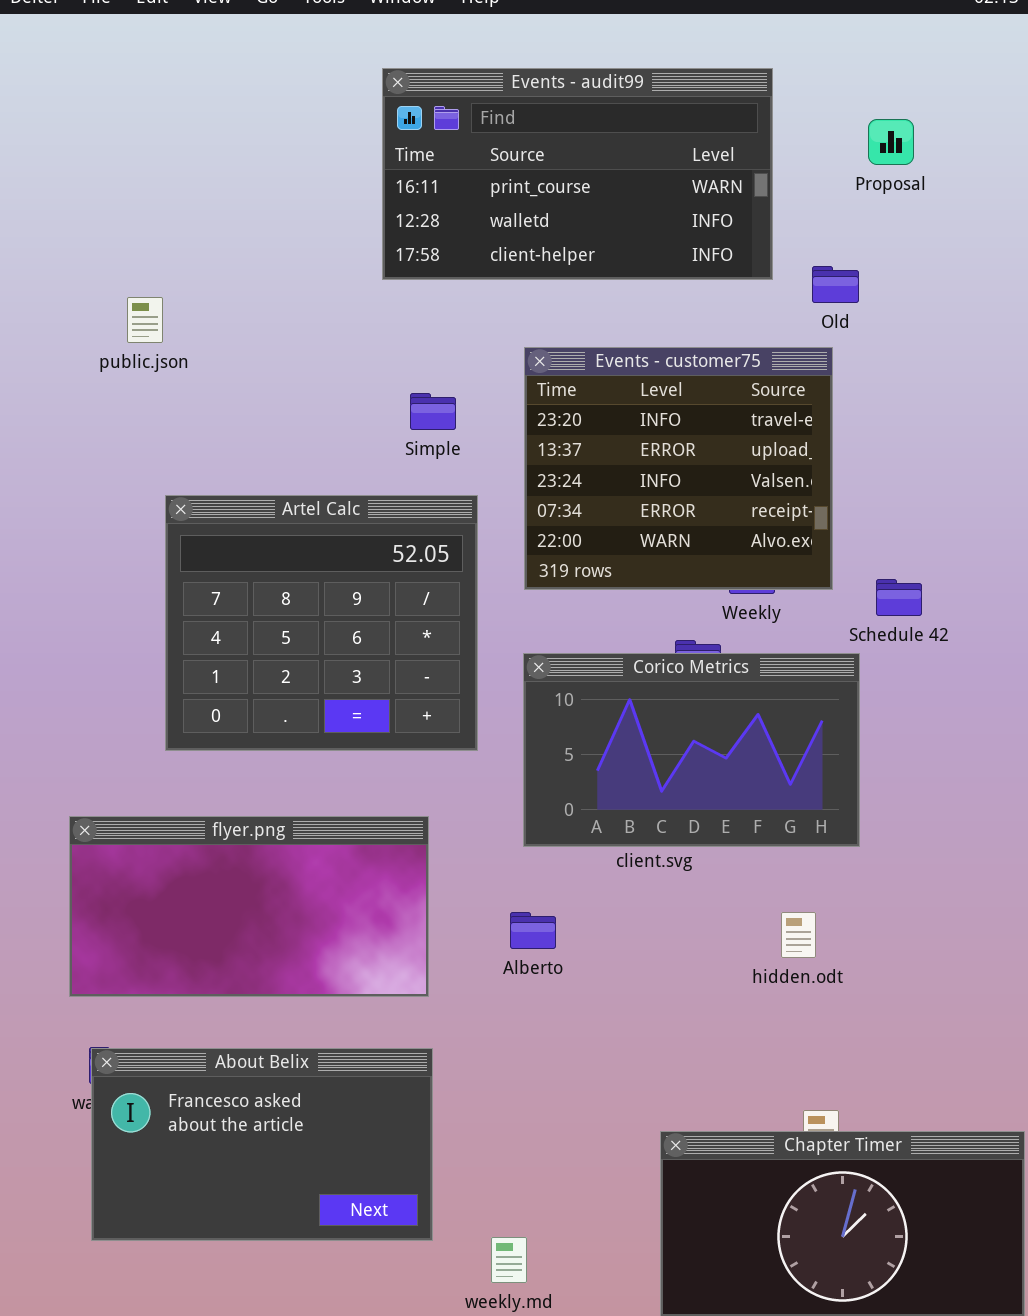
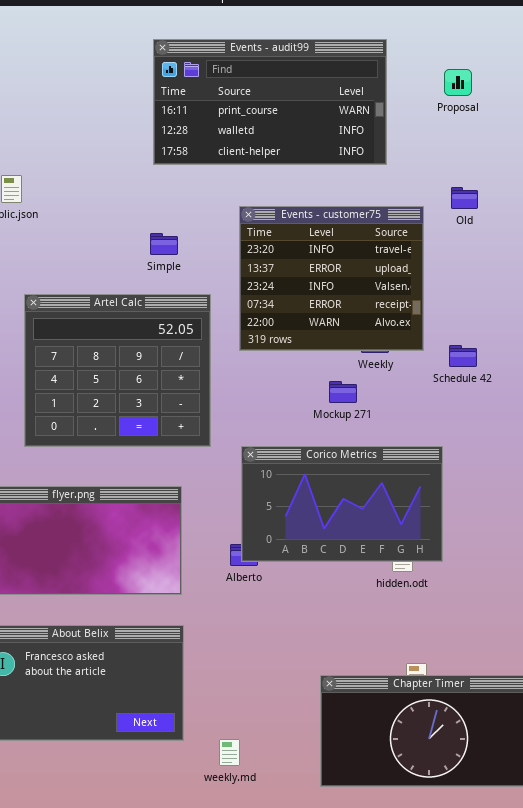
Old: [812,266,859,303] -> [451,187,478,209], moved
Simple: [410,393,456,430] -> [150,233,178,255], moved
Corico Metrics: [523,653,860,847] -> [241,446,443,562], moved

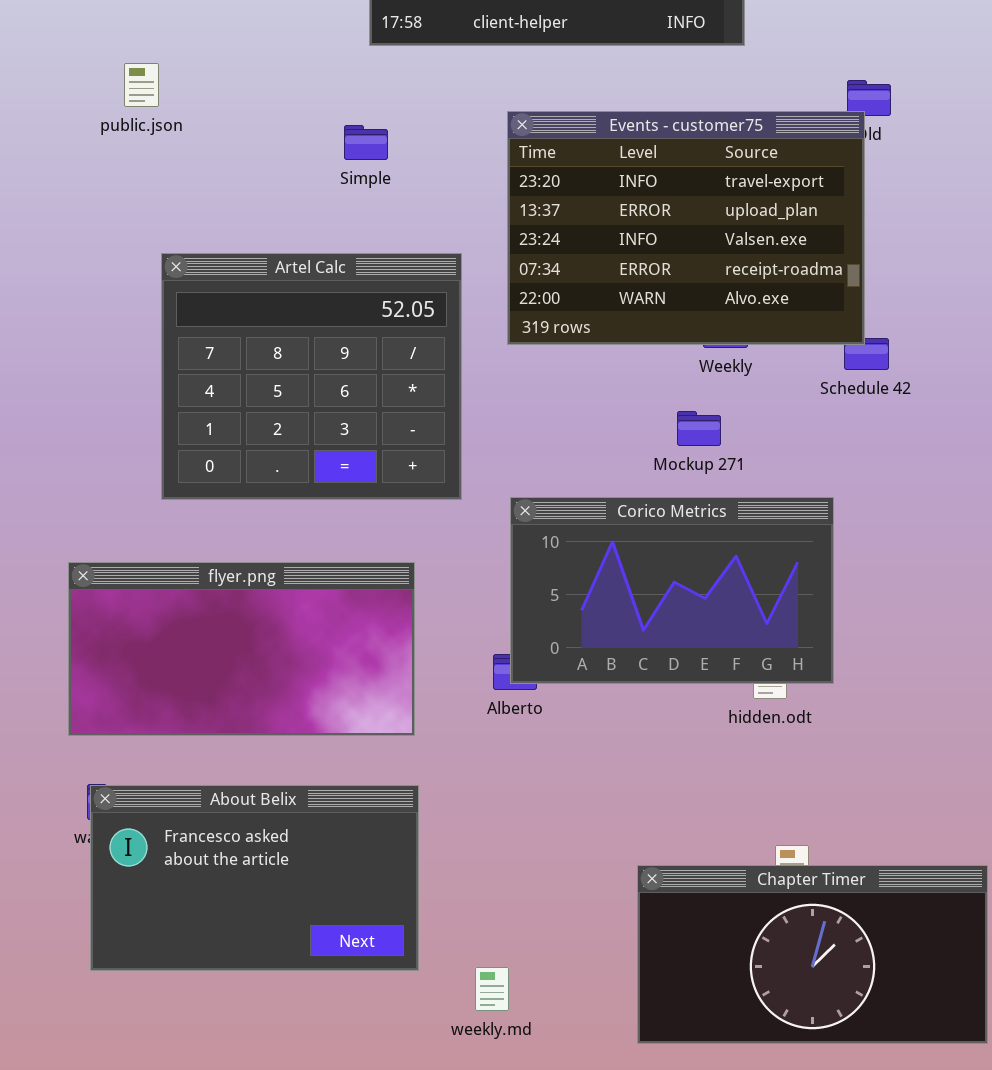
Events - customer75: [239,206,424,351] -> [507,111,865,345], resized
Simple: [150,233,178,255] -> [344,125,388,160], moved
Mockup 271: [329,381,357,403] -> [677,411,721,446], moved

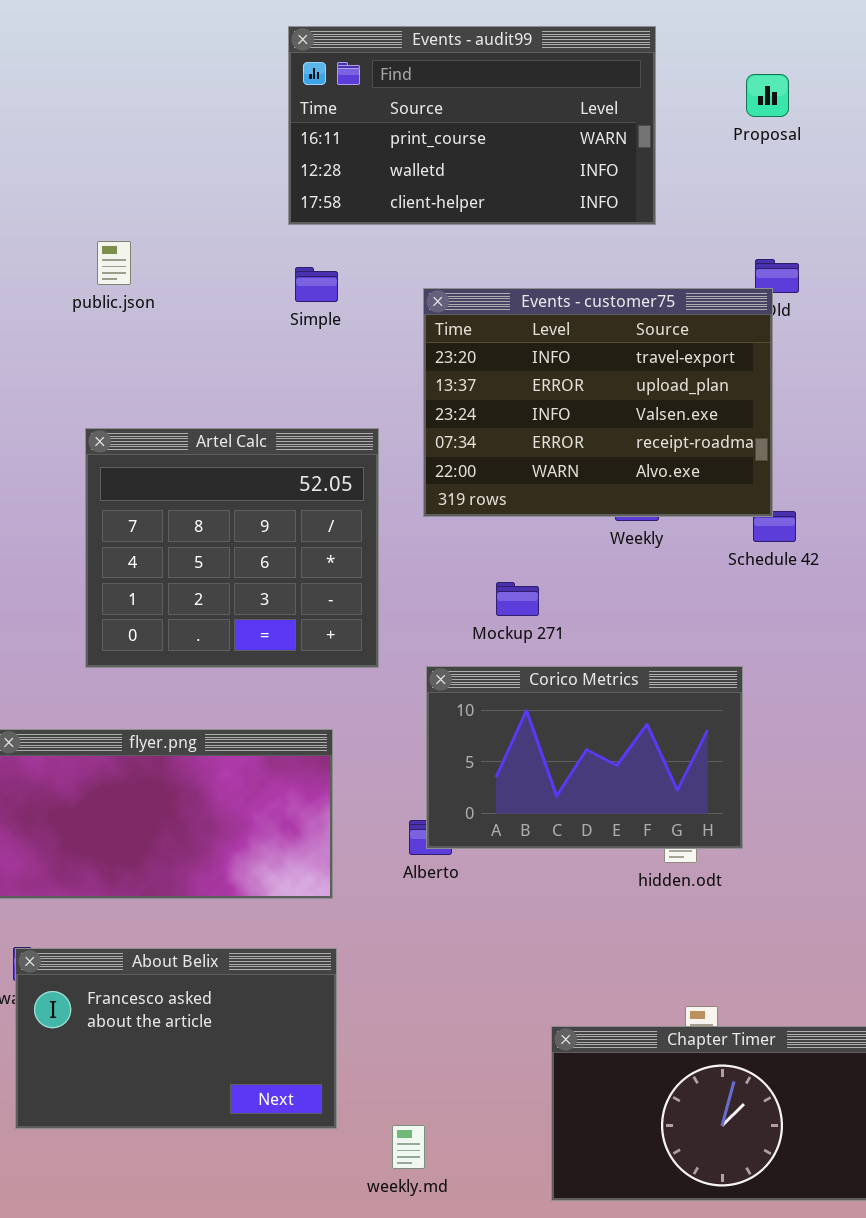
public.json: [124,63,159,107] -> [97,241,131,285], moved
Simple: [344,125,388,160] -> [295,267,338,302], moved
Mockup 271: [677,411,721,446] -> [496,582,539,616], moved

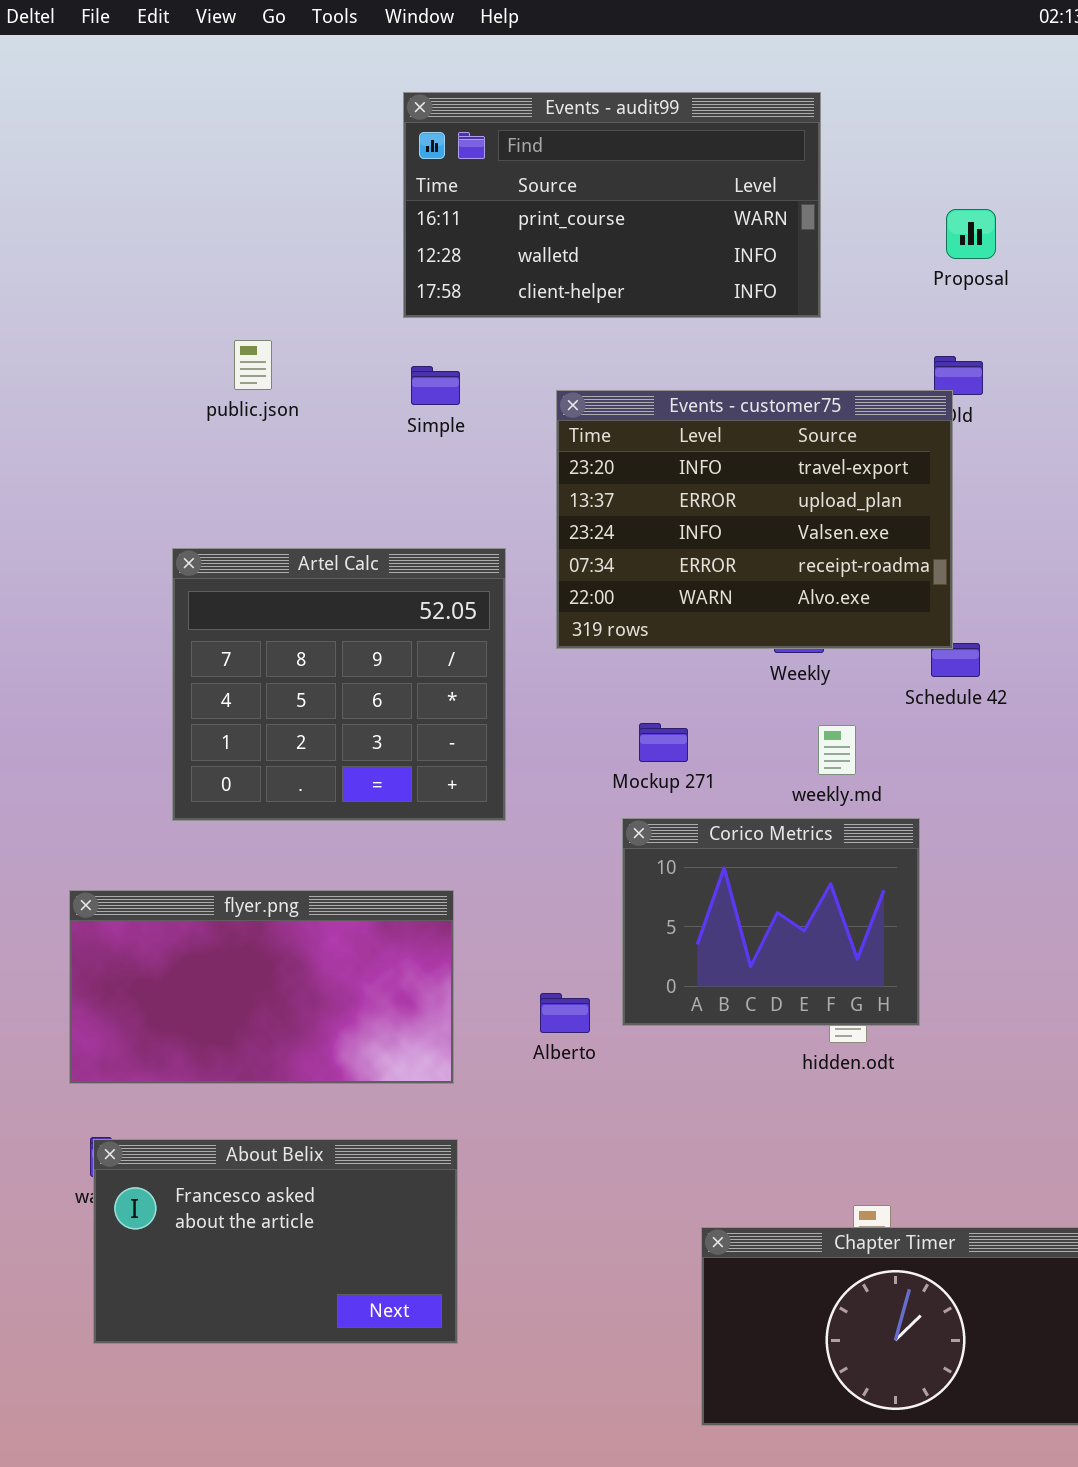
Proposal: [746,74,789,117] -> [946,209,996,259], moved
public.json: [97,241,131,285] -> [234,340,272,390], moved
Corico Metrics: [426,666,743,849] -> [622,818,920,1026], resized
weekly.md: [392,1125,425,1169] -> [818,725,856,775], moved

